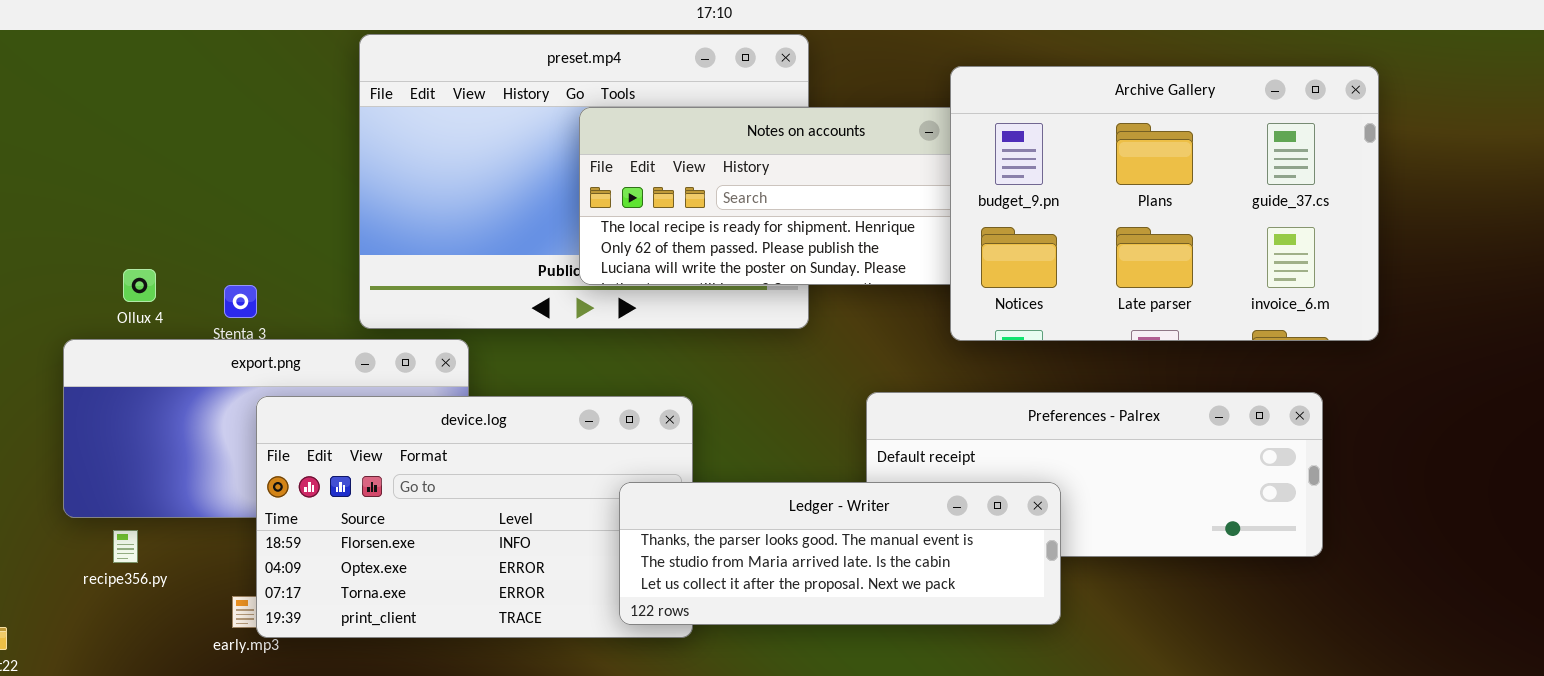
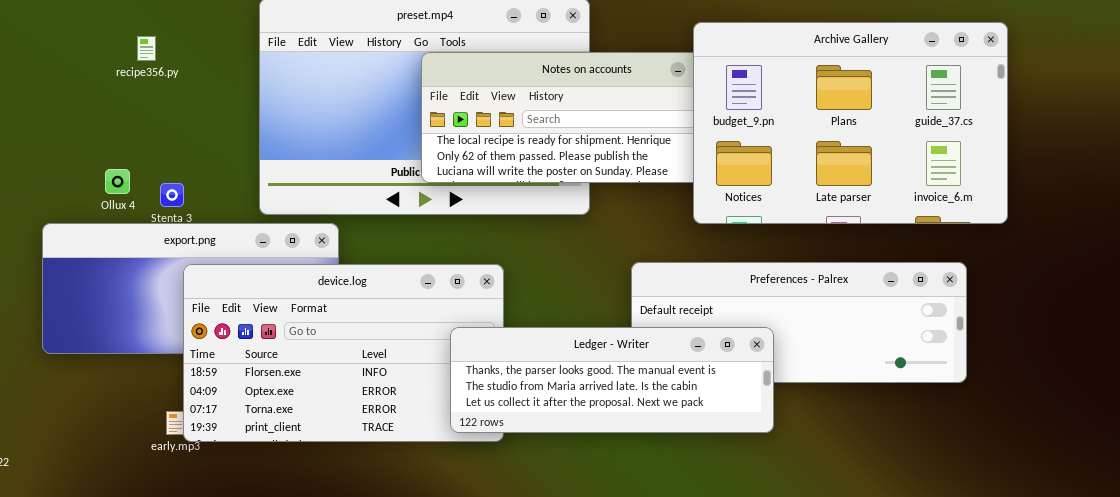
Ollux 4: [123,269,156,302] -> [105,169,130,194], moved
recipe356.py: [113,530,138,563] -> [137,36,156,61], moved

